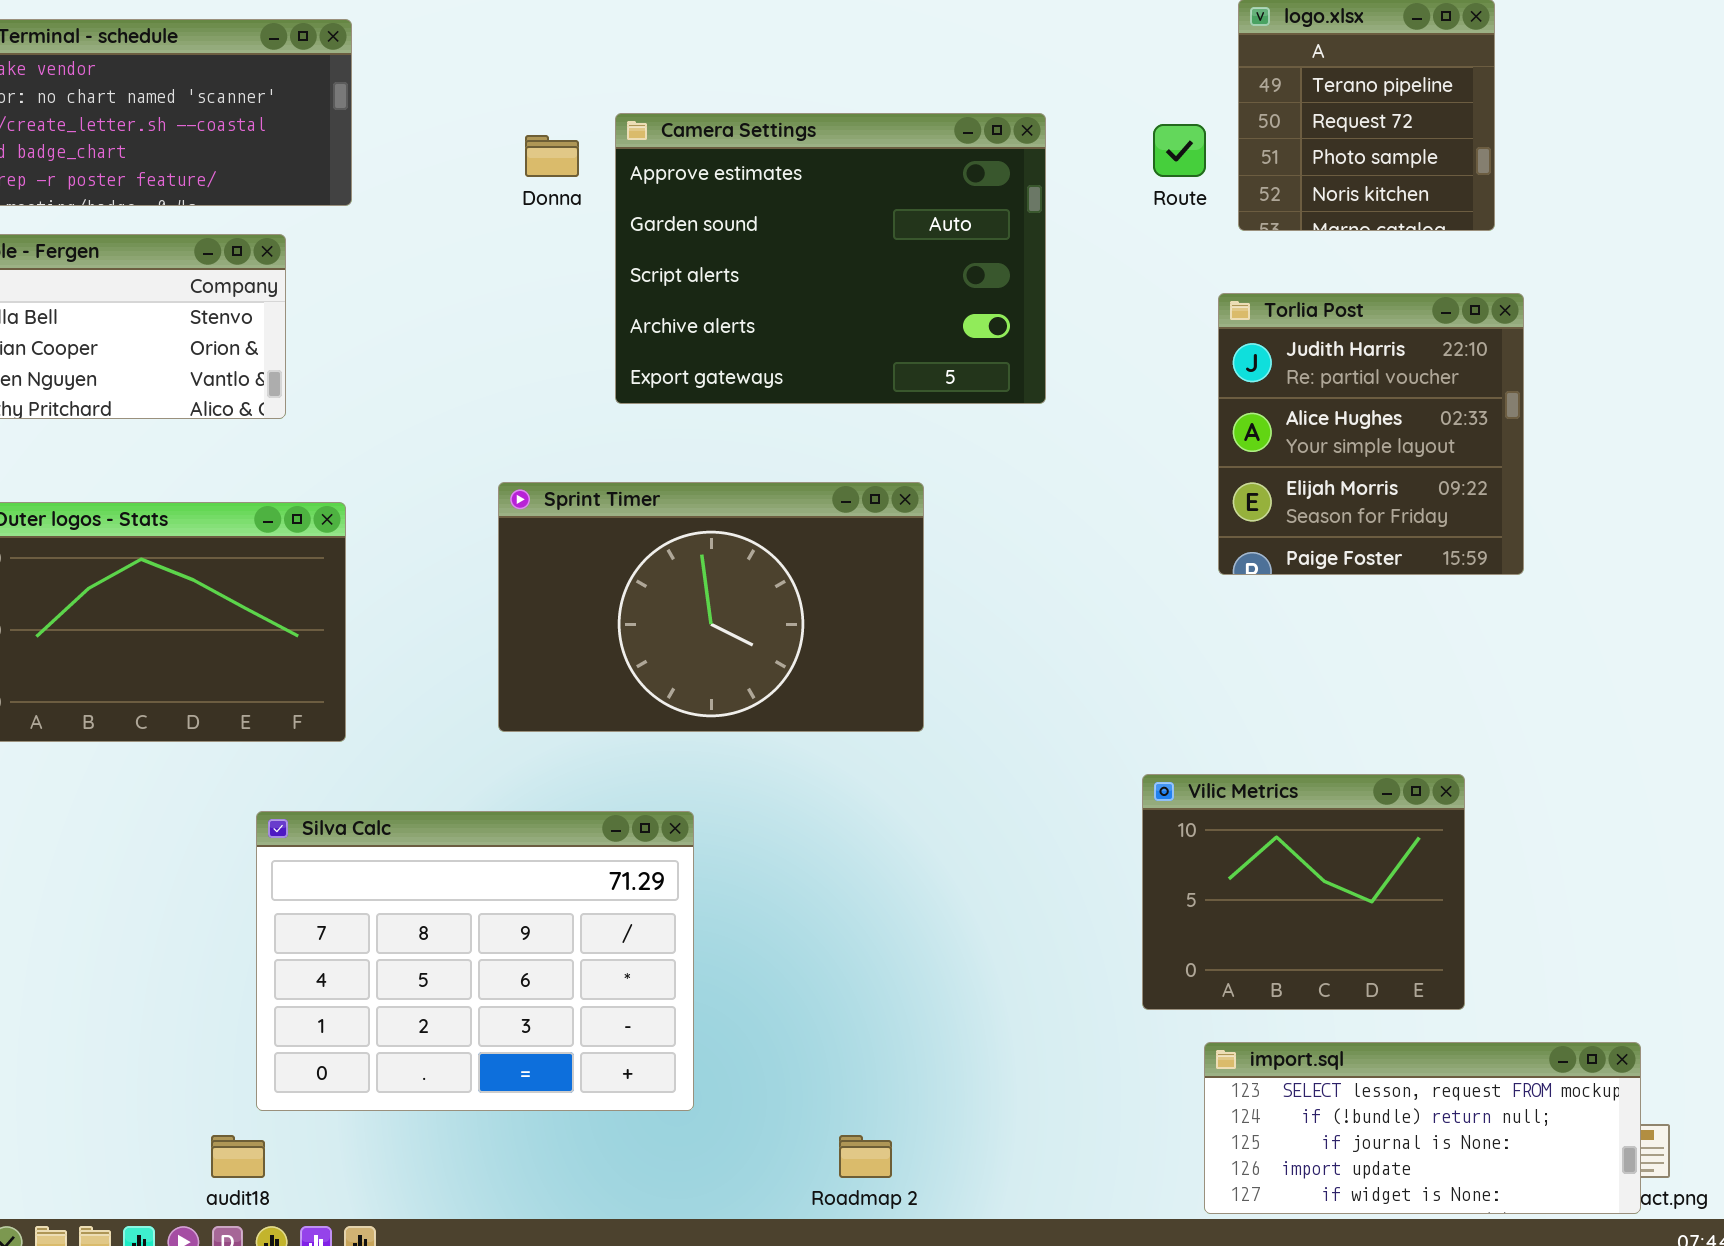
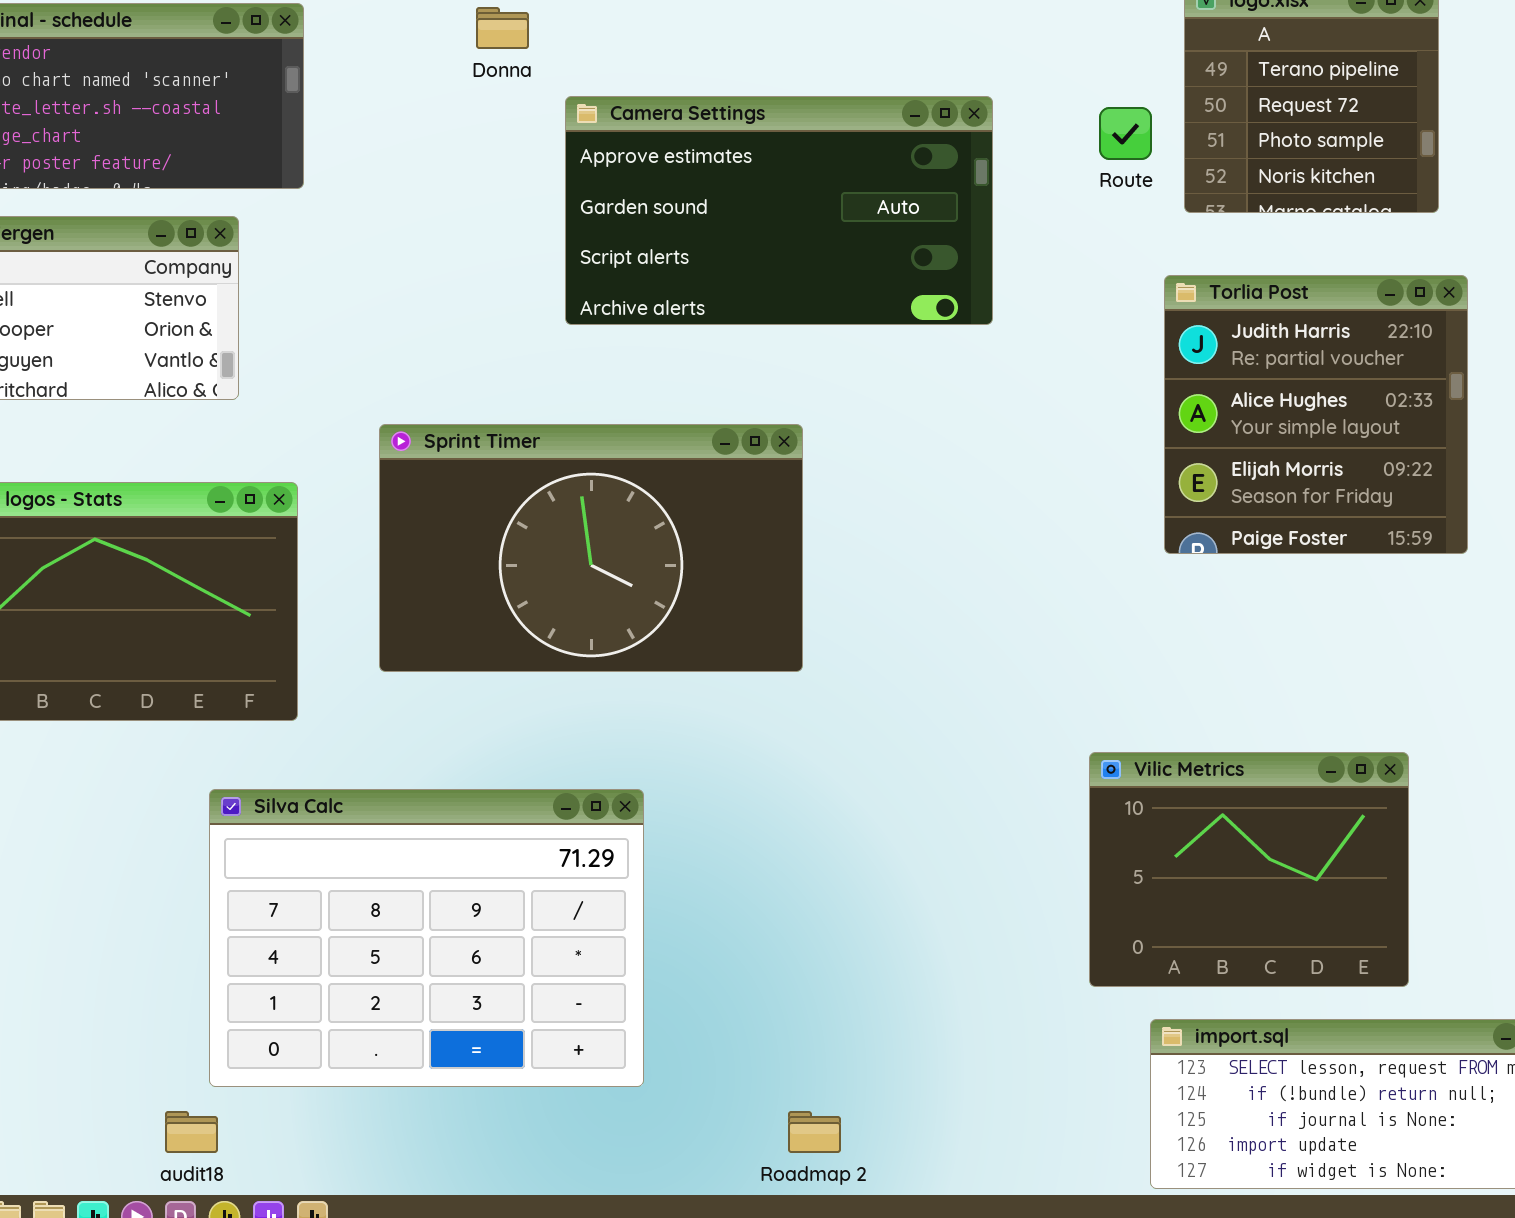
Camera Settings: [615,113,1046,404] -> [565,96,993,325], resized
Donna: [525,135,579,177] -> [476,7,529,49], moved
Sprint Timer: [498,482,924,732] -> [379,424,803,672], moved

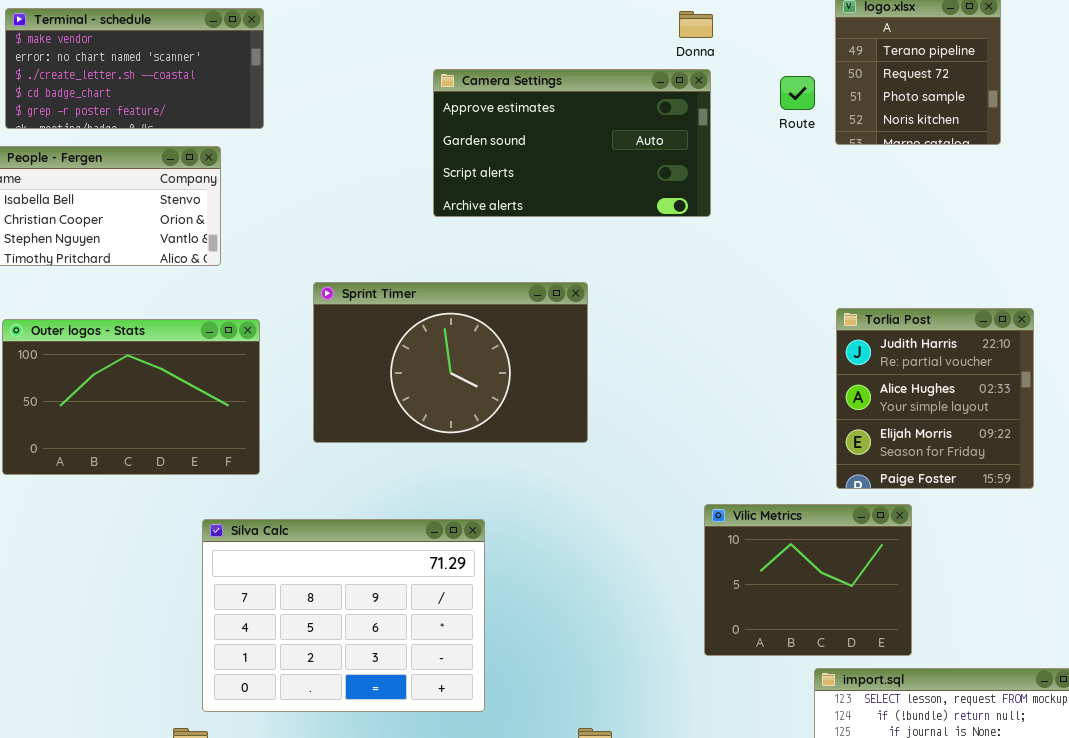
Donna: [476,7,529,49] -> [679,11,713,38], moved
Torlia Post: [1164,275,1468,554] -> [836,308,1034,489], moved
Vilic Metrics: [1089,752,1409,987] -> [704,504,912,656], moved

